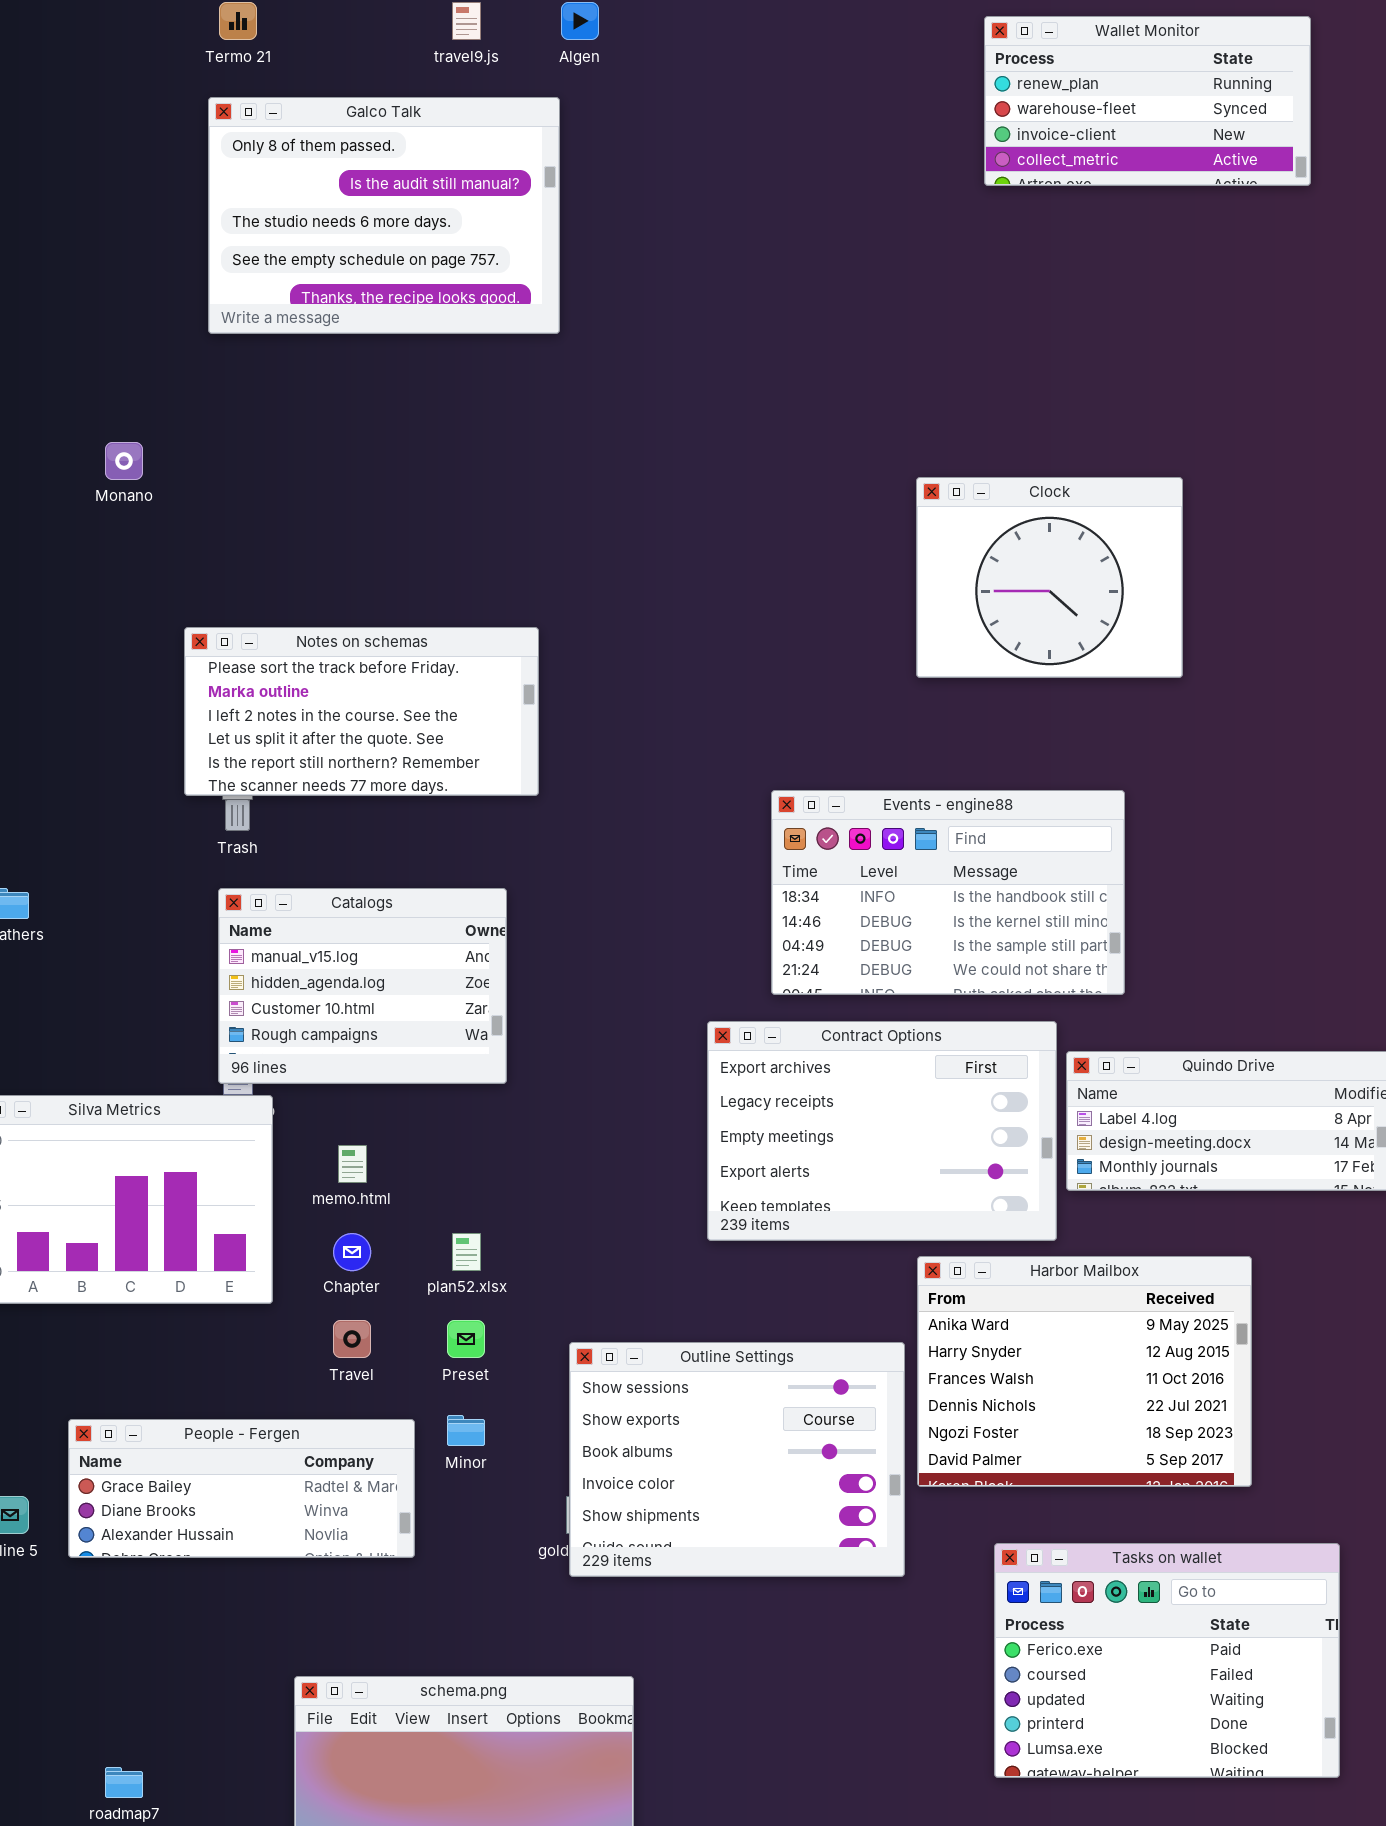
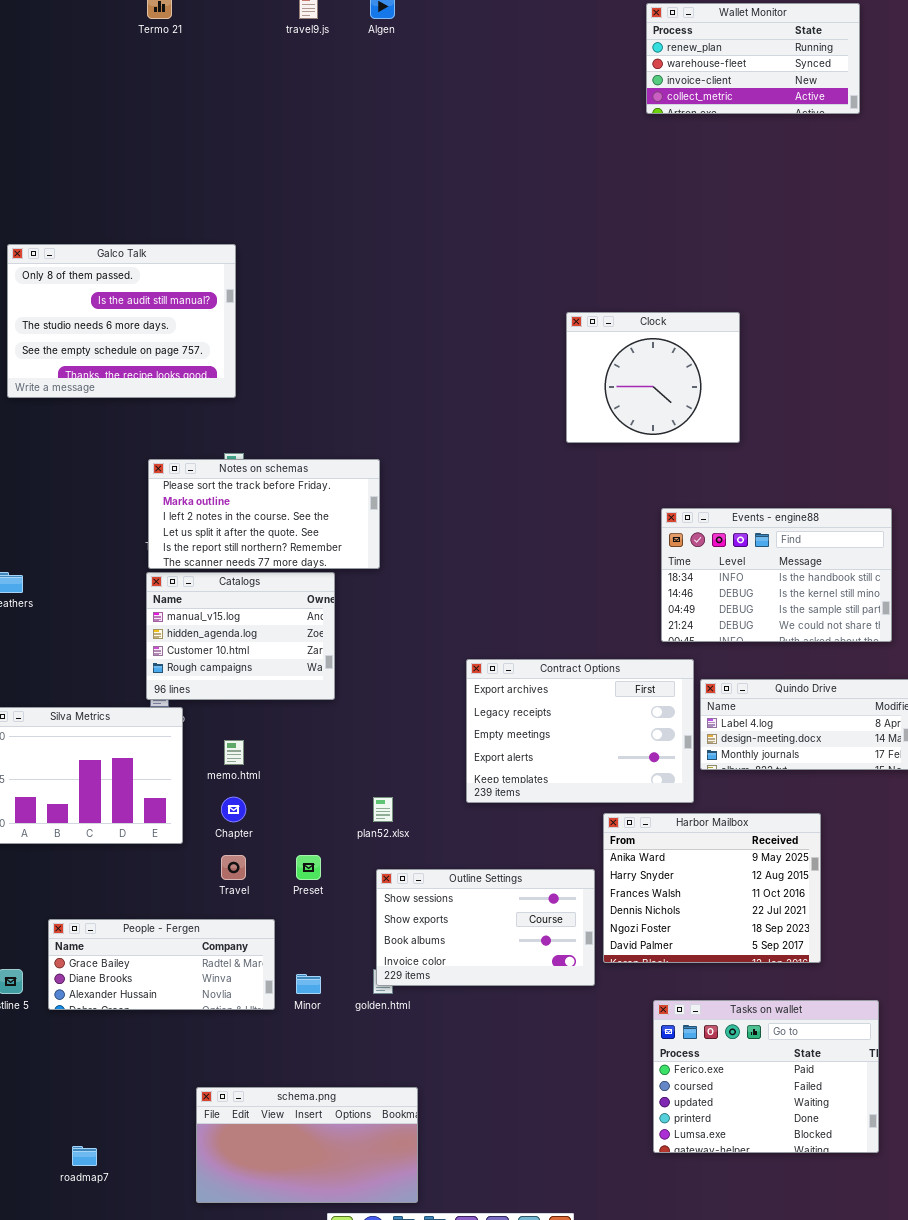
Galco Talk: [208,97,560,334] -> [7,244,236,398], moved
Clock: [916,477,1183,678] -> [566,312,740,443], moved
Notes on schemas: [184,627,539,796] -> [148,459,380,569], moved
Events - engine88: [771,790,1125,995] -> [661,508,892,642], moved
plan52.xlsx: [452,1233,481,1271] -> [373,797,393,822], moved
Outline Settings: [569,1342,905,1577] -> [376,869,595,986], resized
Minor: [447,1415,485,1446] -> [296,974,321,994], moved

